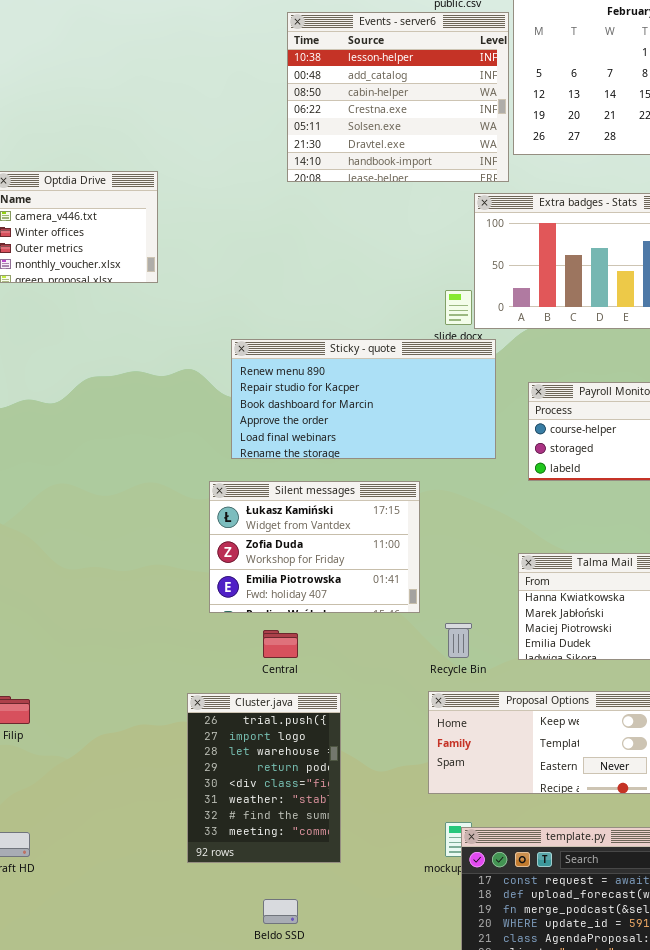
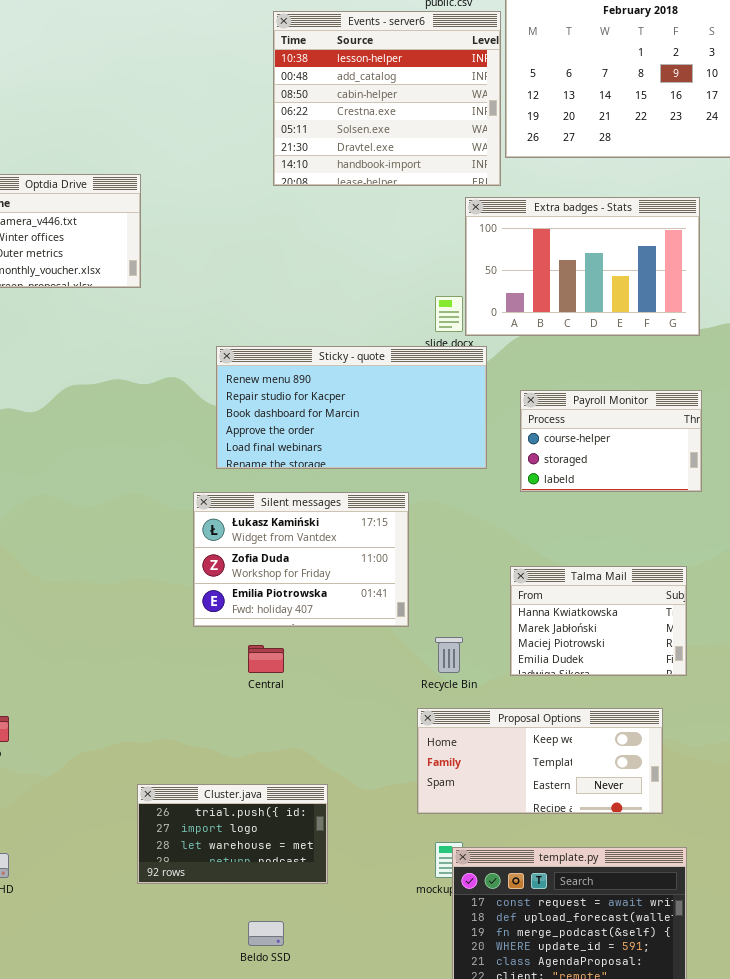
Cluster.java: [187,693,341,863] -> [137,784,328,884], resized

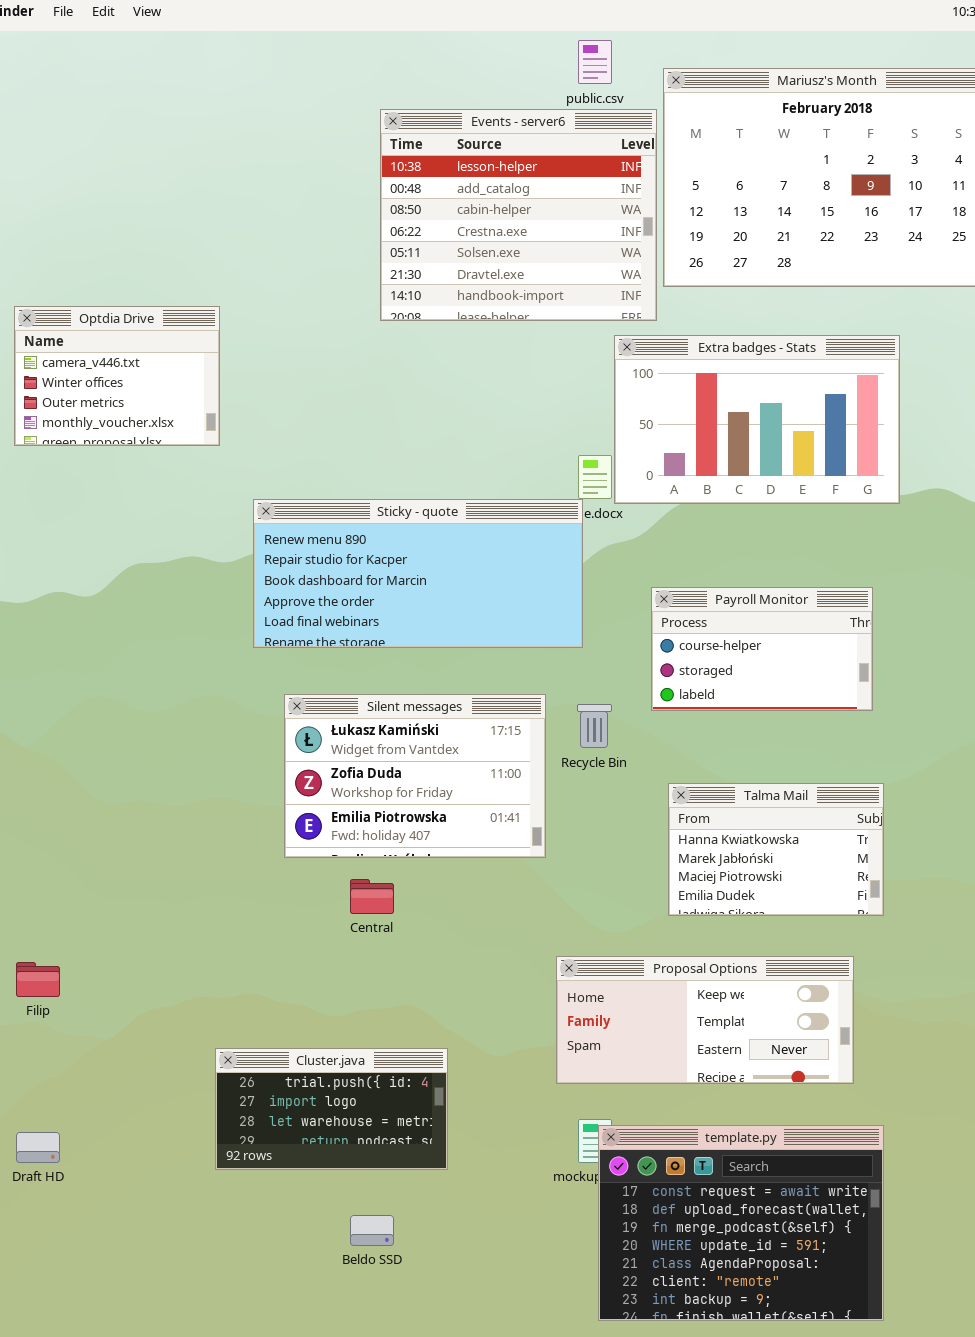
Sticky - quote: [216,346,487,469] -> [253,499,583,648], moved
Payroll Monitor: [520,390,702,492] -> [651,587,873,711], moved
Recycle Bin: [435,637,463,673] -> [577,704,612,748], moved

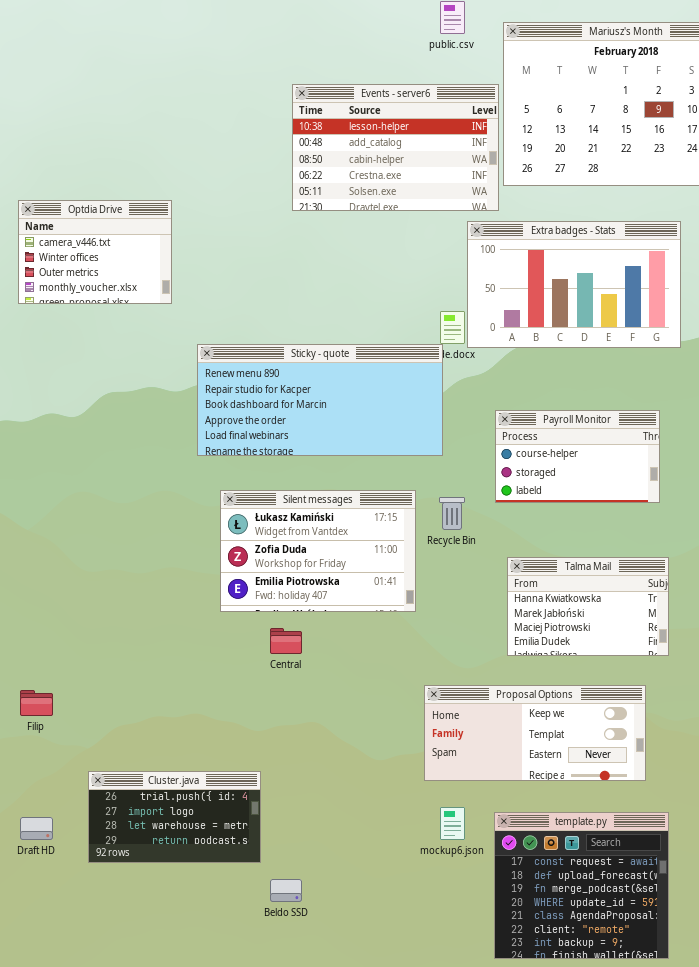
Events - server6: [380,109,657,321] -> [292,84,499,211], resized
Cluster.java: [215,1048,448,1170] -> [88,771,261,863], moved
template.py: [598,1125,884,1321] -> [494,812,669,959], resized

